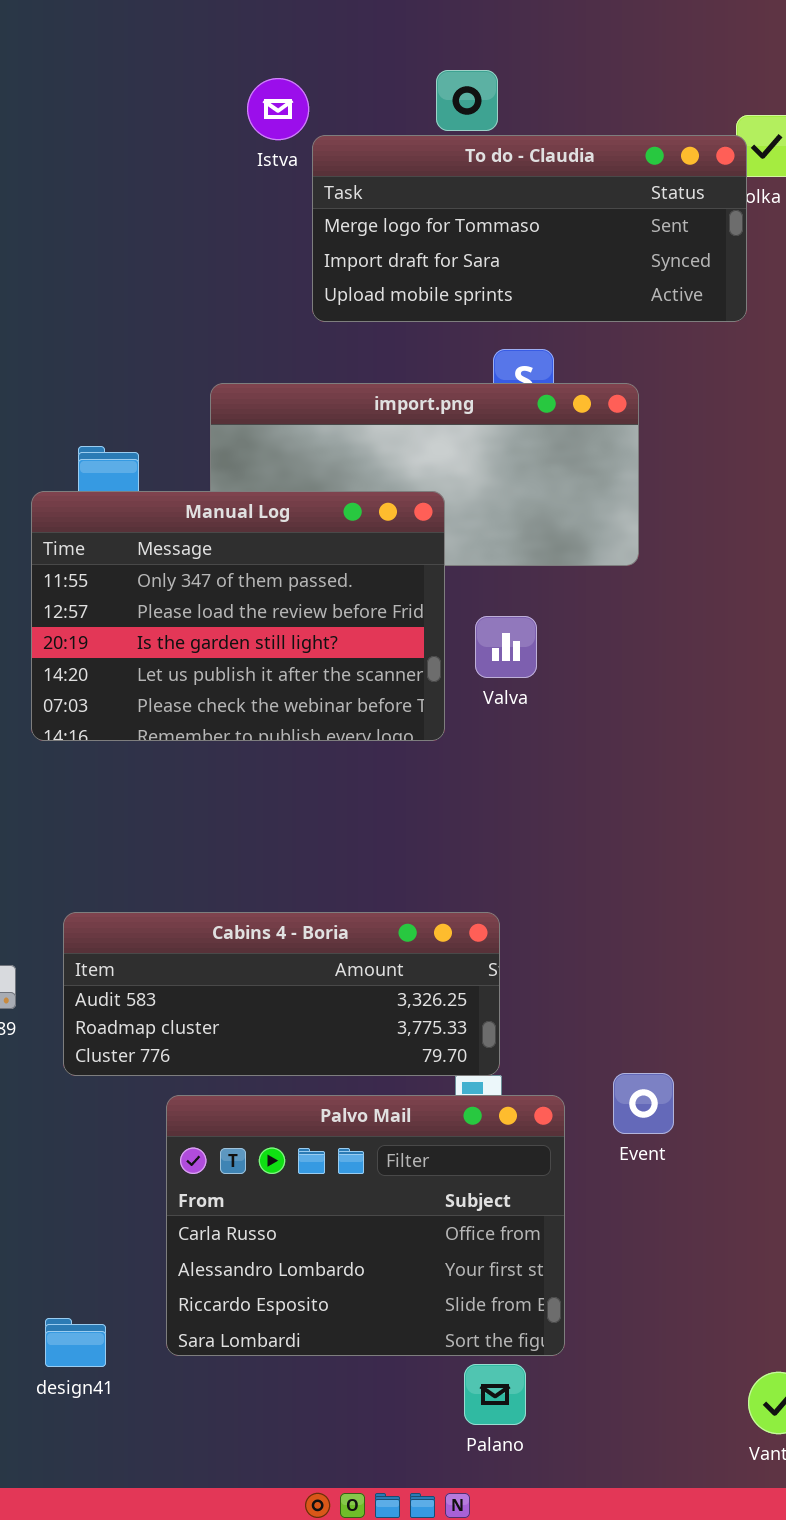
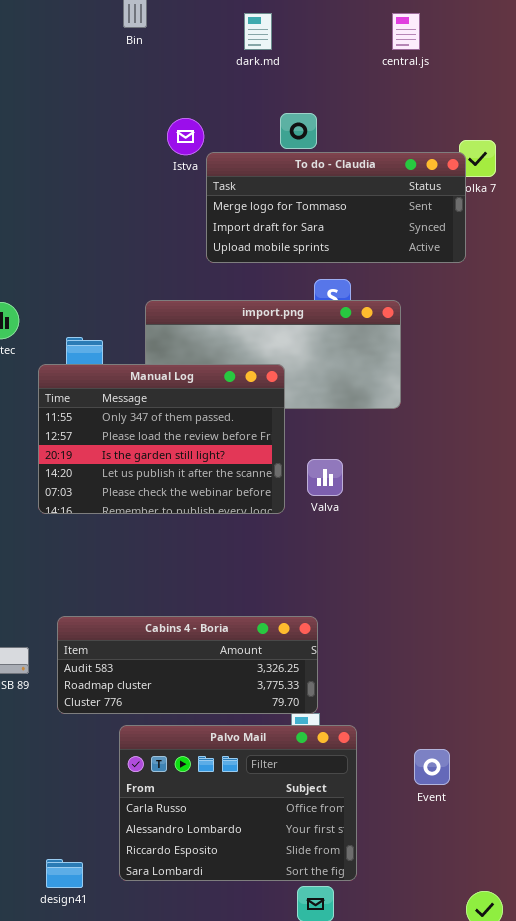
Valva: [475,616,537,678] -> [307,459,343,496], moved
Event: [613,1073,674,1134] -> [414,749,450,785], moved

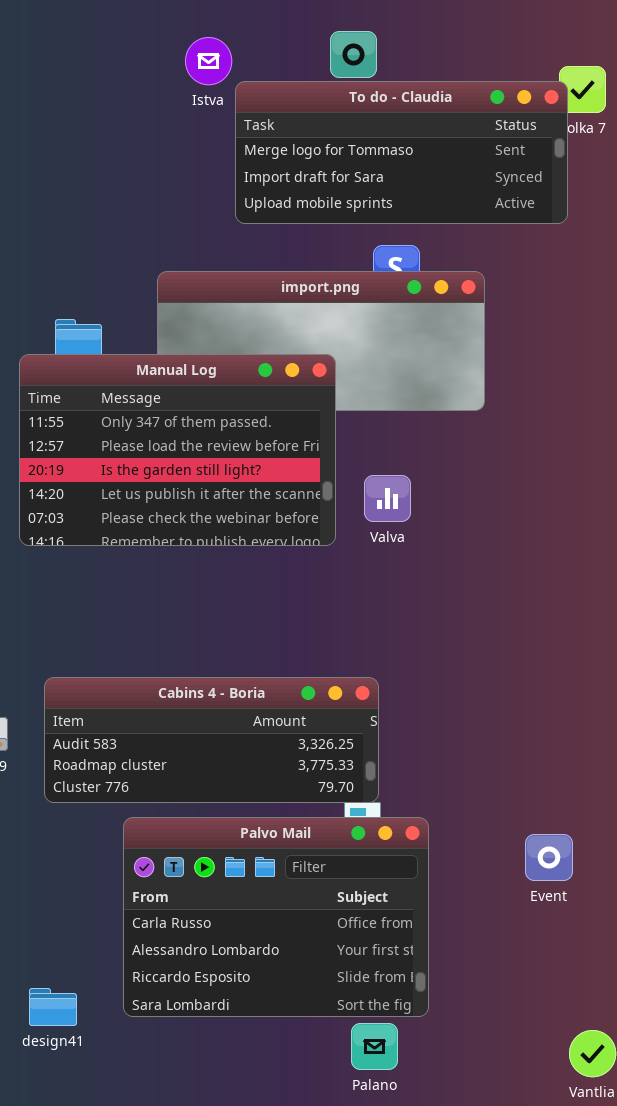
Event: [414,749,450,785] -> [525,834,573,881], moved

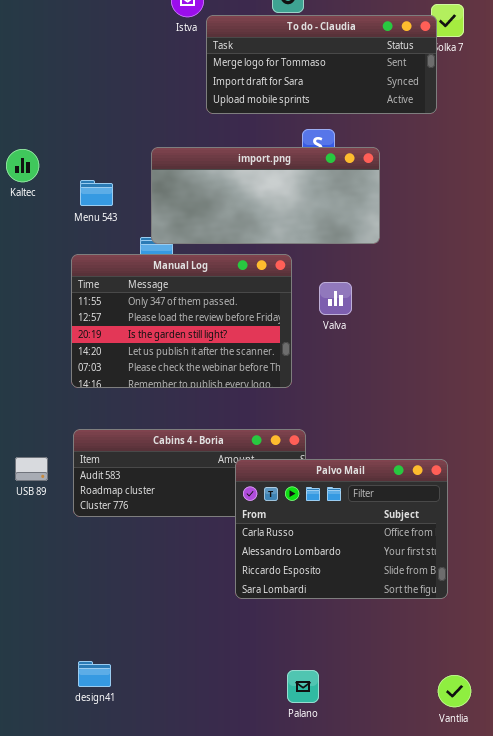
Manual Log: [19,354,336,546] -> [71,254,292,388], moved
Valva: [364,475,411,522] -> [319,282,352,315], moved
Palvo Mail: [123,817,429,1017] -> [235,459,448,599], moved
design41: [29,988,77,1026] -> [78,661,111,687], moved

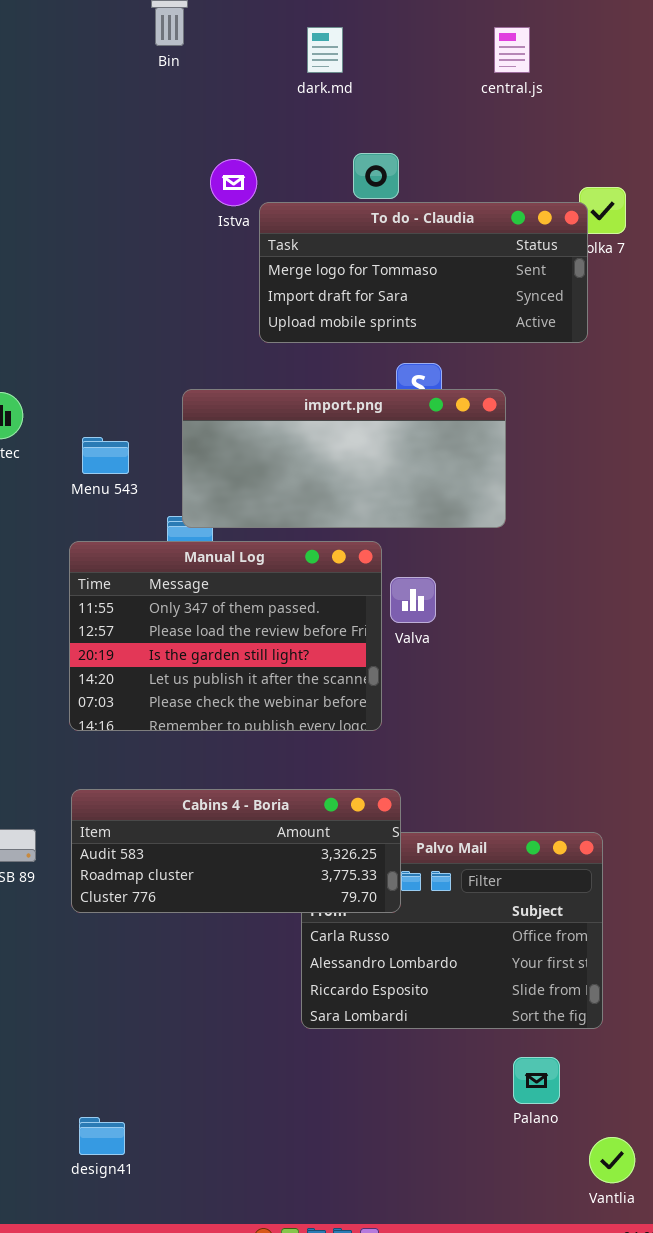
Valva: [319,282,352,315] -> [390,577,436,623], moved
Cabins 4 - Boria: [73,429,306,517] -> [71,789,401,913], raised
Palano: [287,670,319,703] -> [513,1057,560,1104], moved

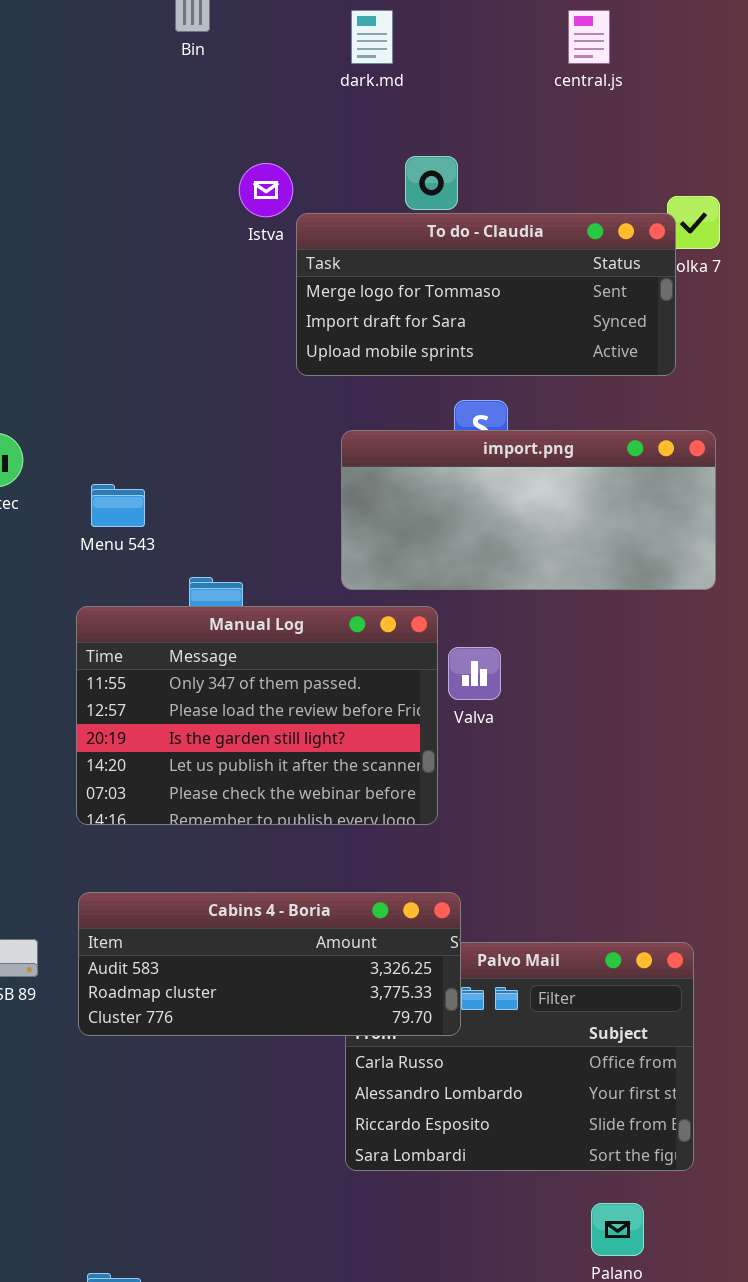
import.png: [182,389,506,528] -> [341,430,716,590], moved

